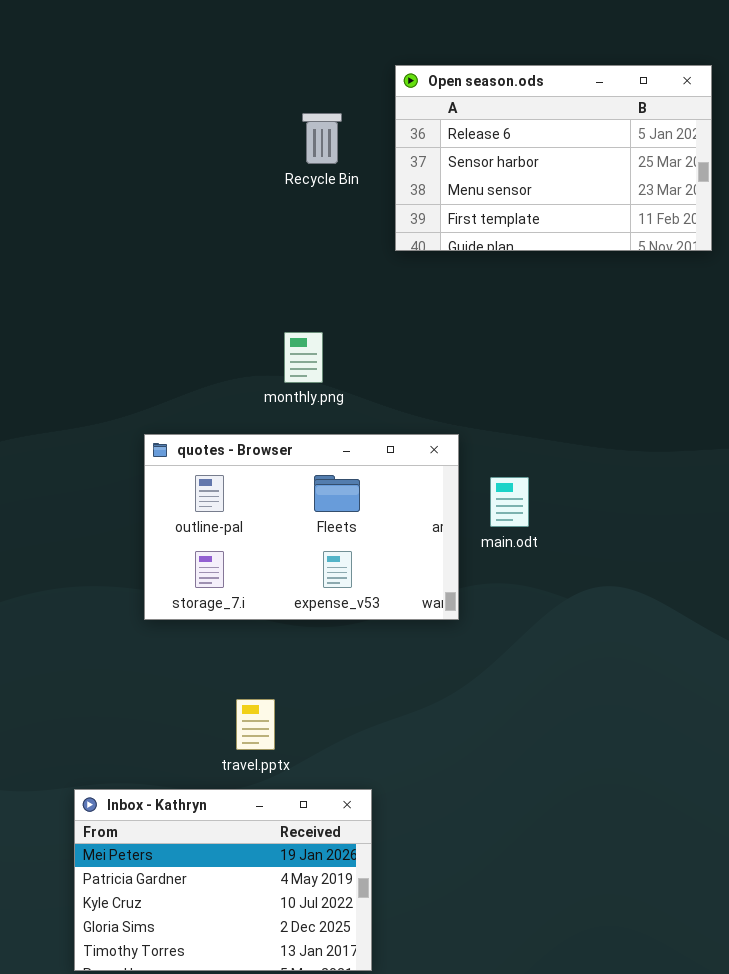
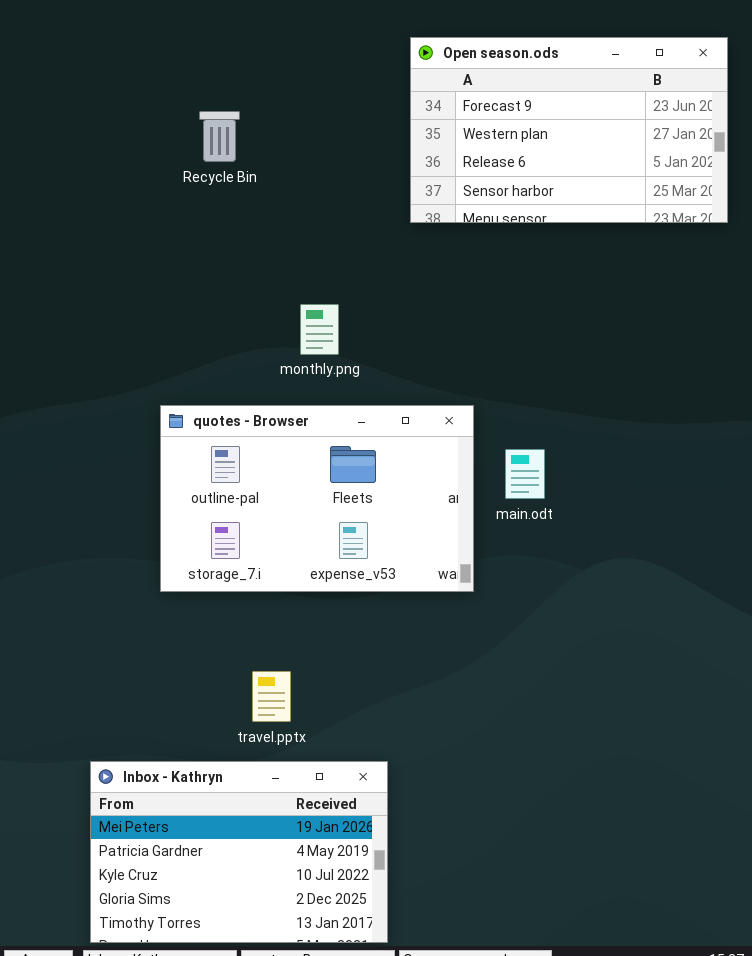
Open season.ods: [395,65,712,251] -> [410,37,728,223], scrolled up 2 rows
Recycle Bin: [302,113,342,164] -> [199,111,240,162], moved

